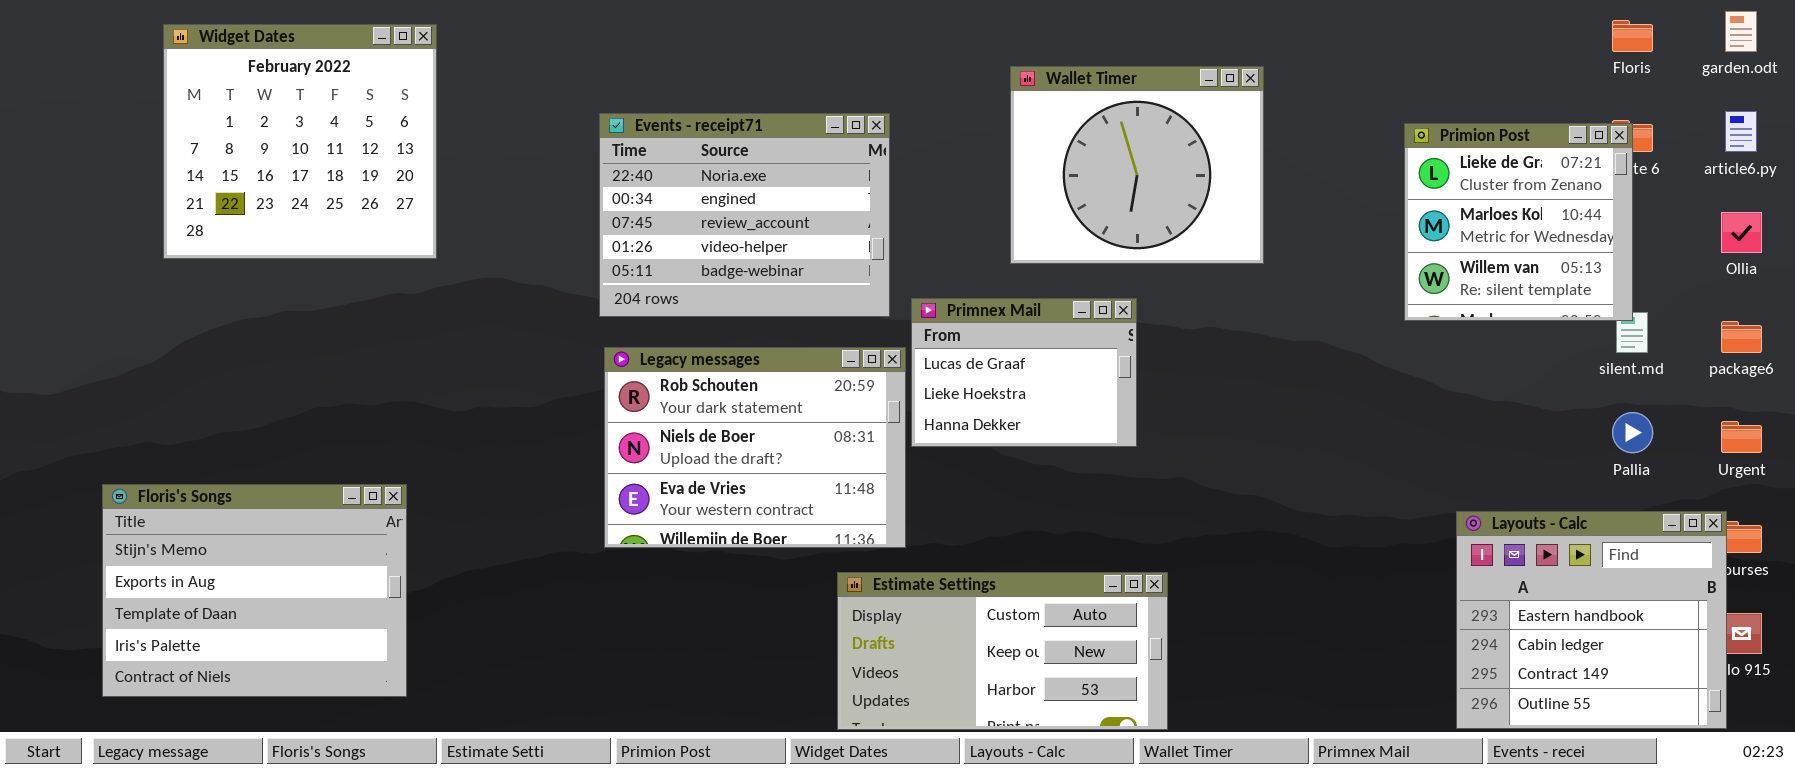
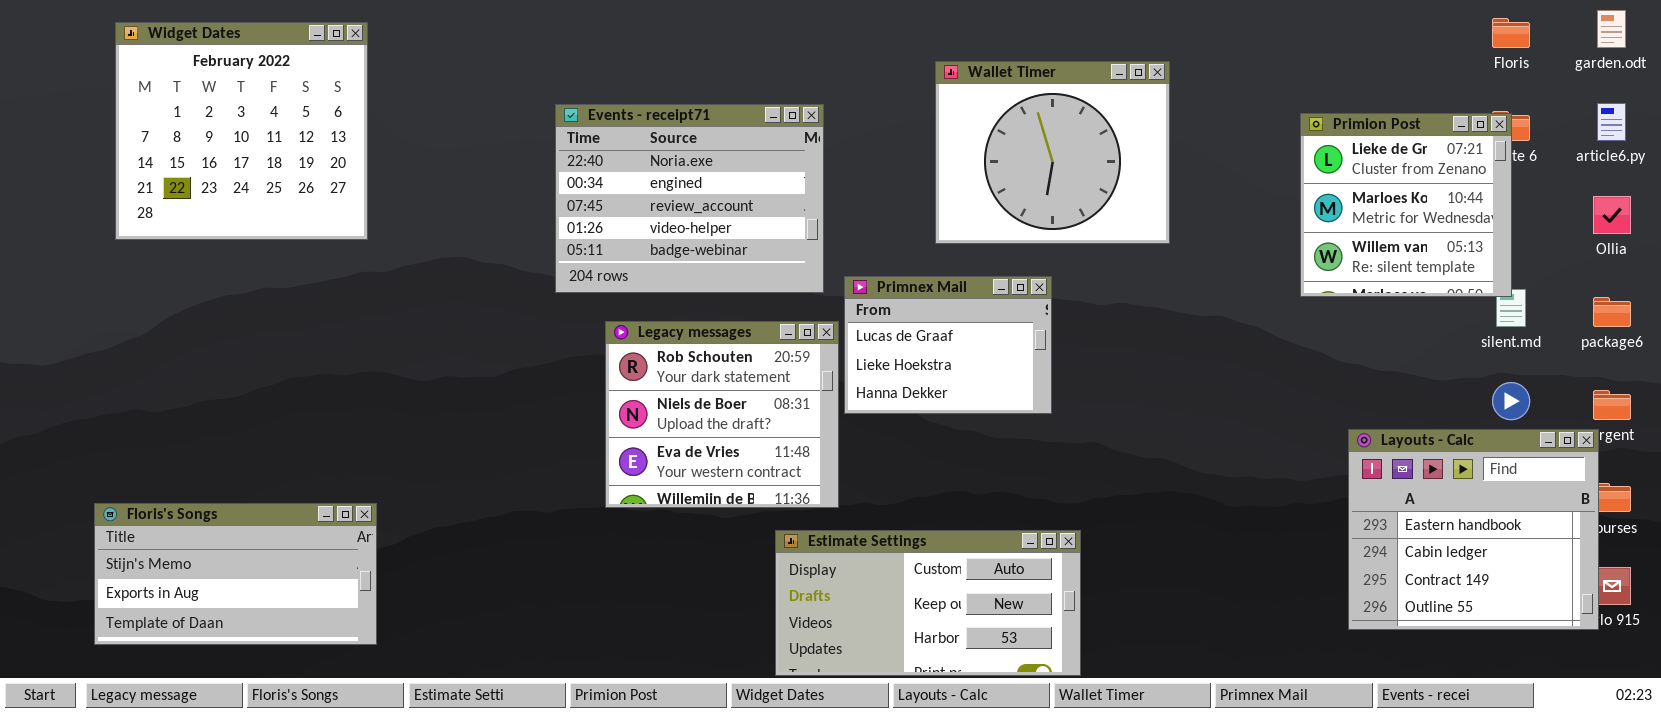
Widget Dates: [163,24,437,259] -> [115,22,368,240], moved
Legacy messages: [604,347,906,548] -> [605,321,839,508], resized
Floris's Songs: [102,484,407,697] -> [94,503,377,645], resized
Layouts - Calc: [1456,511,1727,729] -> [1348,429,1599,630], moved

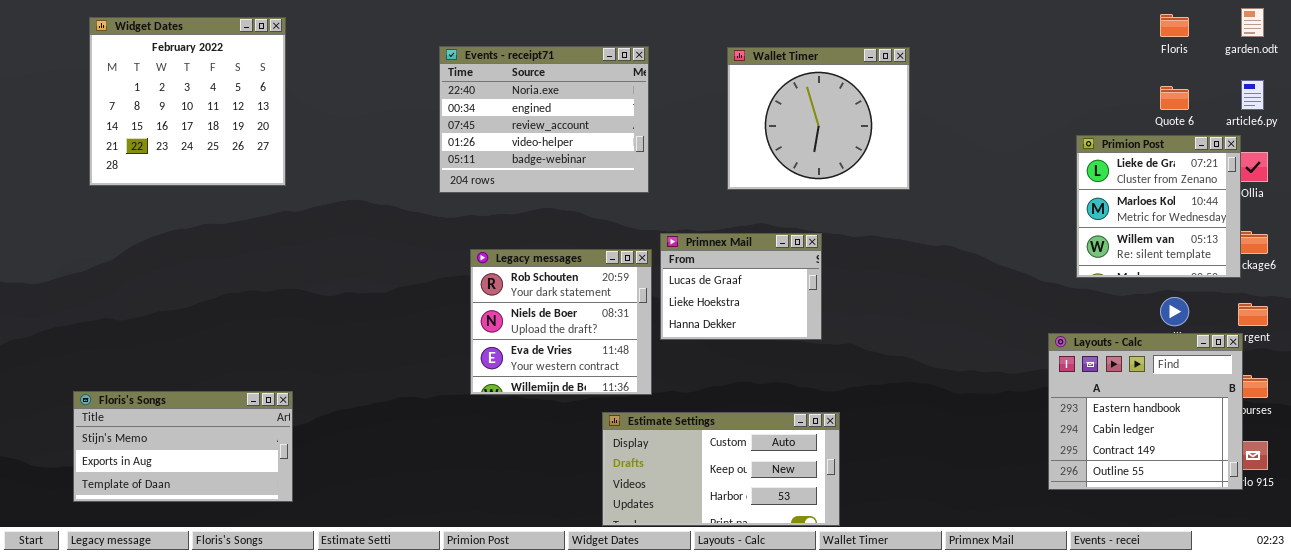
Events - receipt71: [555,104,824,293] -> [439,46,649,193], moved
Primion Post: [1300,113,1512,297] -> [1076,135,1241,278], moved
Primnex Mail: [844,276,1052,414] -> [660,233,822,340], moved

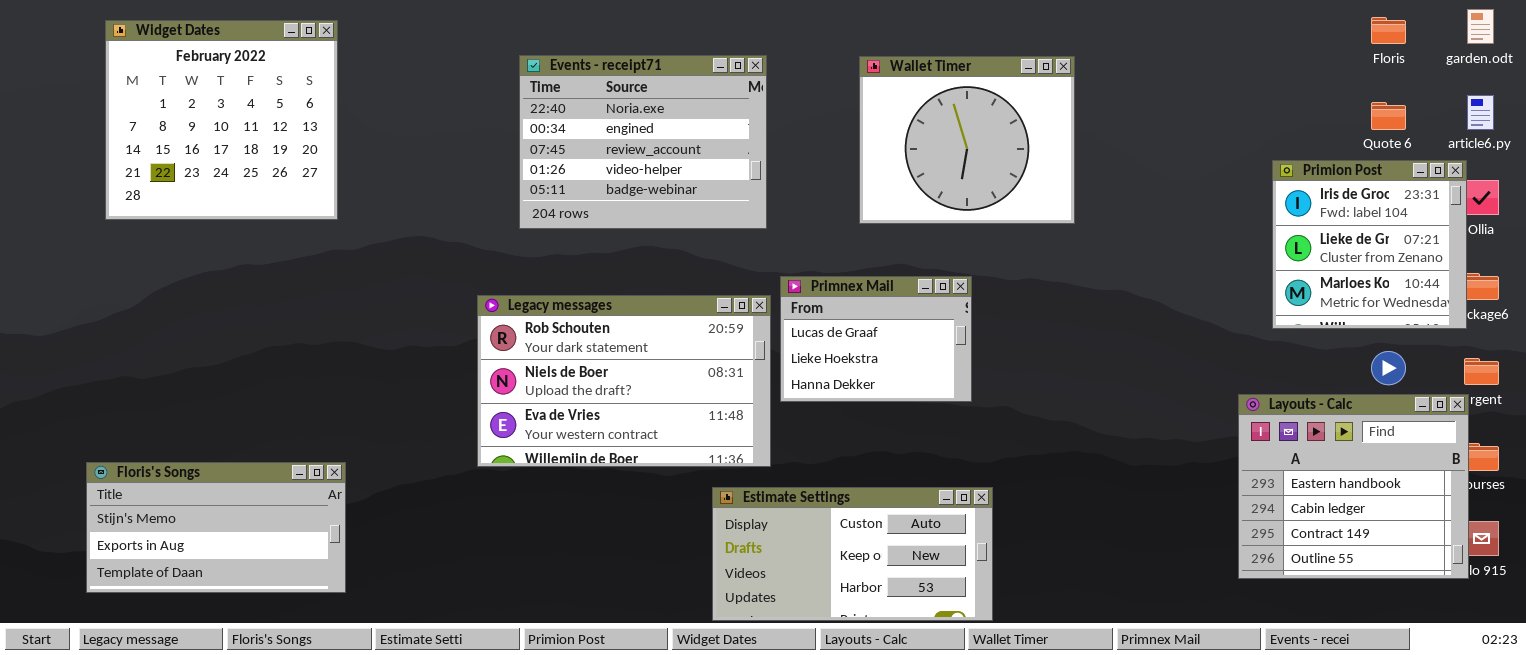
Primion Post: [1076,135,1241,278] -> [1272,160,1467,329], scrolled up 1 row
Legacy messages: [470,249,652,395] -> [477,295,771,467], resized

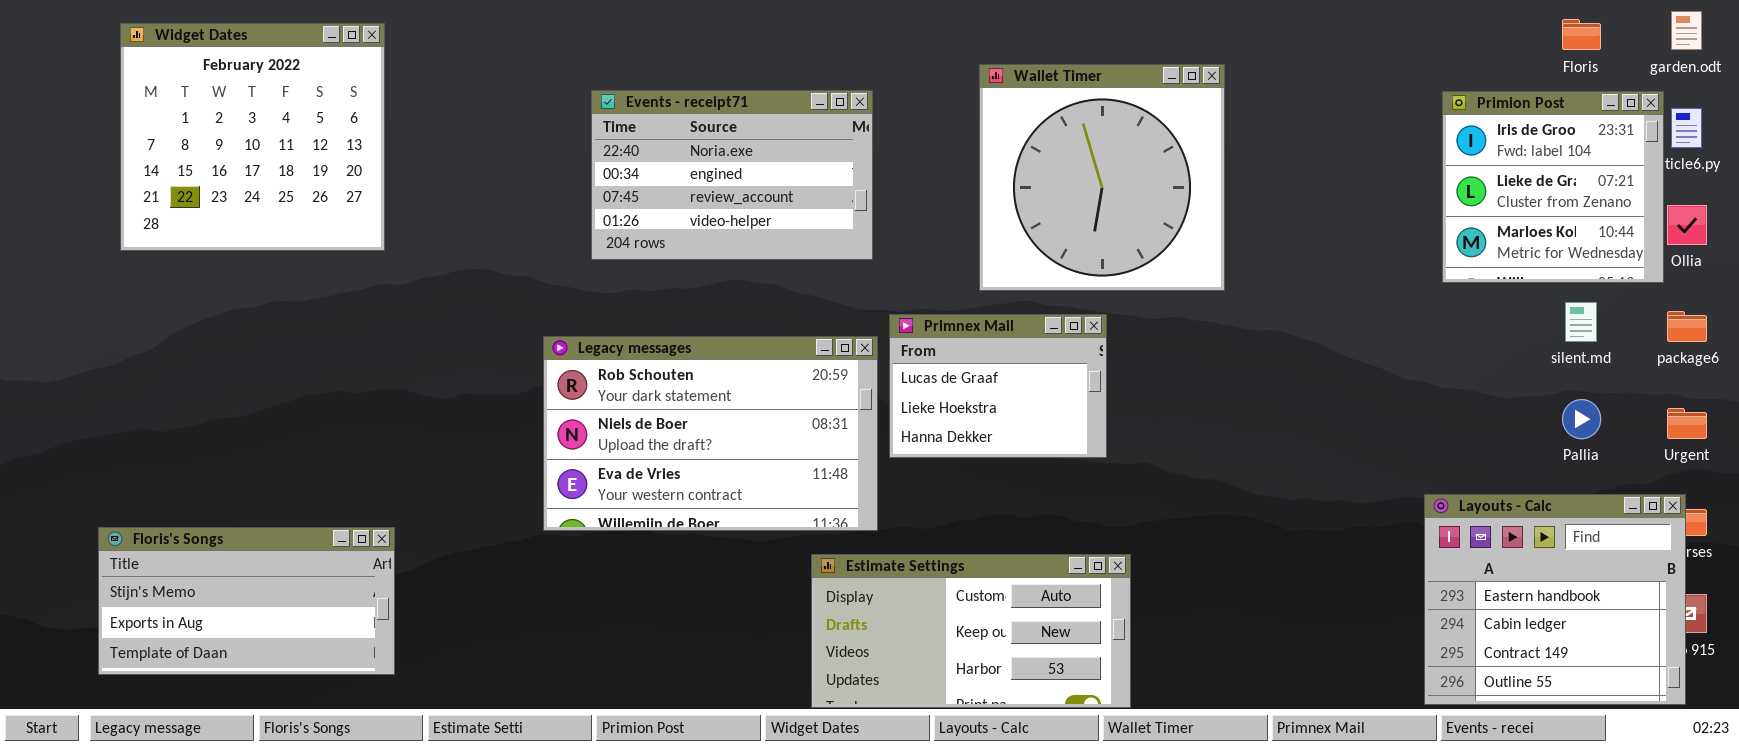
Events - receipt71: [519,55,767,229] -> [591,90,873,260], resized
Wallet Timer: [859,56,1075,224] -> [979,64,1225,291], resized
Primion Post: [1272,160,1467,329] -> [1442,91,1664,283], moved
Layouts - Calc: [1238,394,1469,579] -> [1424,494,1686,705], moved

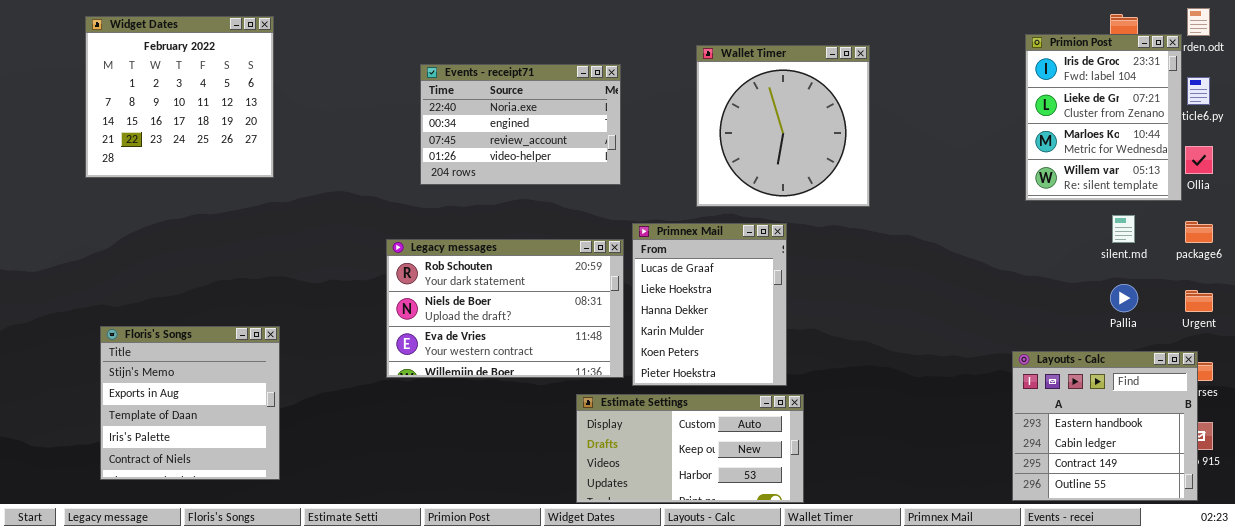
Primion Post: [1442,91,1664,283] -> [1025,34,1182,201], resized
Primnex Mail: [889,314,1107,458] -> [632,223,787,386], resized
Floris's Songs: [98,527,395,675] -> [100,326,280,480], resized

